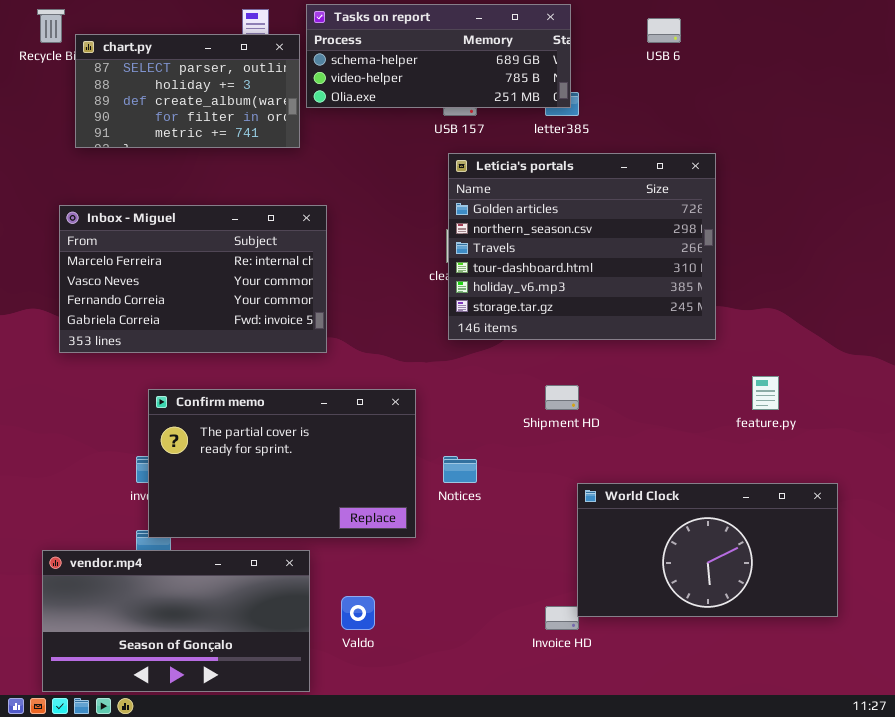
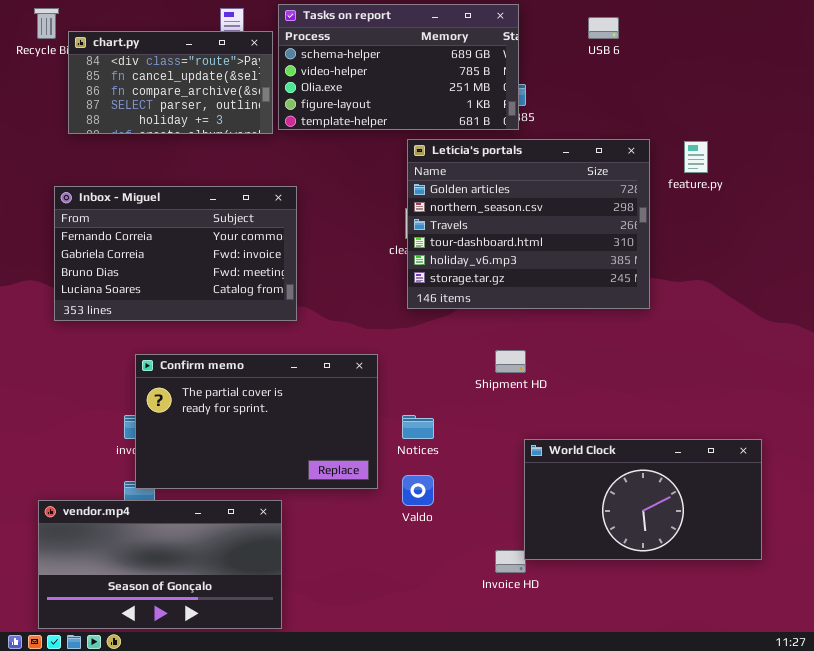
Tasks on report: [306,4,571,108] -> [278,4,519,130], resized
chart.py: [75,34,300,148] -> [68,31,273,134], scrolled up 3 rows
Inbox - Miguel: [59,205,327,353] -> [54,186,297,321], scrolled down 2 rows
feature.py: [752,376,779,410] -> [684,141,708,173], moved
Valdo: [341,596,375,630] -> [402,475,434,506], moved

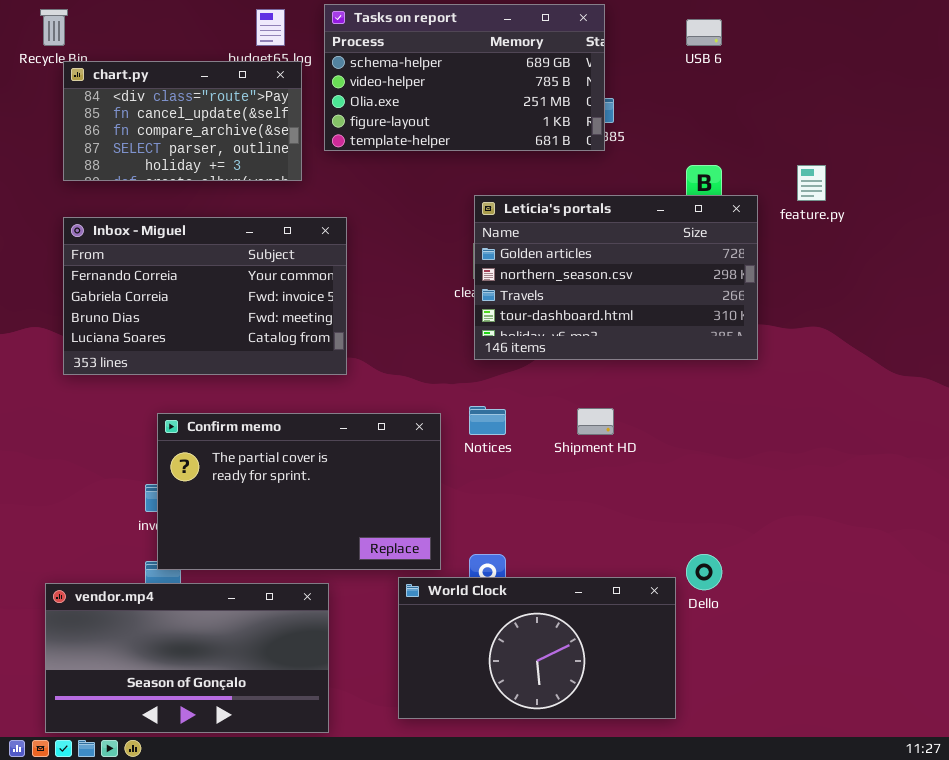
chart.py: [68,31,273,134] -> [63,61,302,181], moved
Letícia's portals: [407,139,650,309] -> [474,195,758,360], resized
Notices: [402,415,434,439] -> [469,406,506,435], moved
World Clock: [524,439,762,560] -> [398,577,676,719], moved

